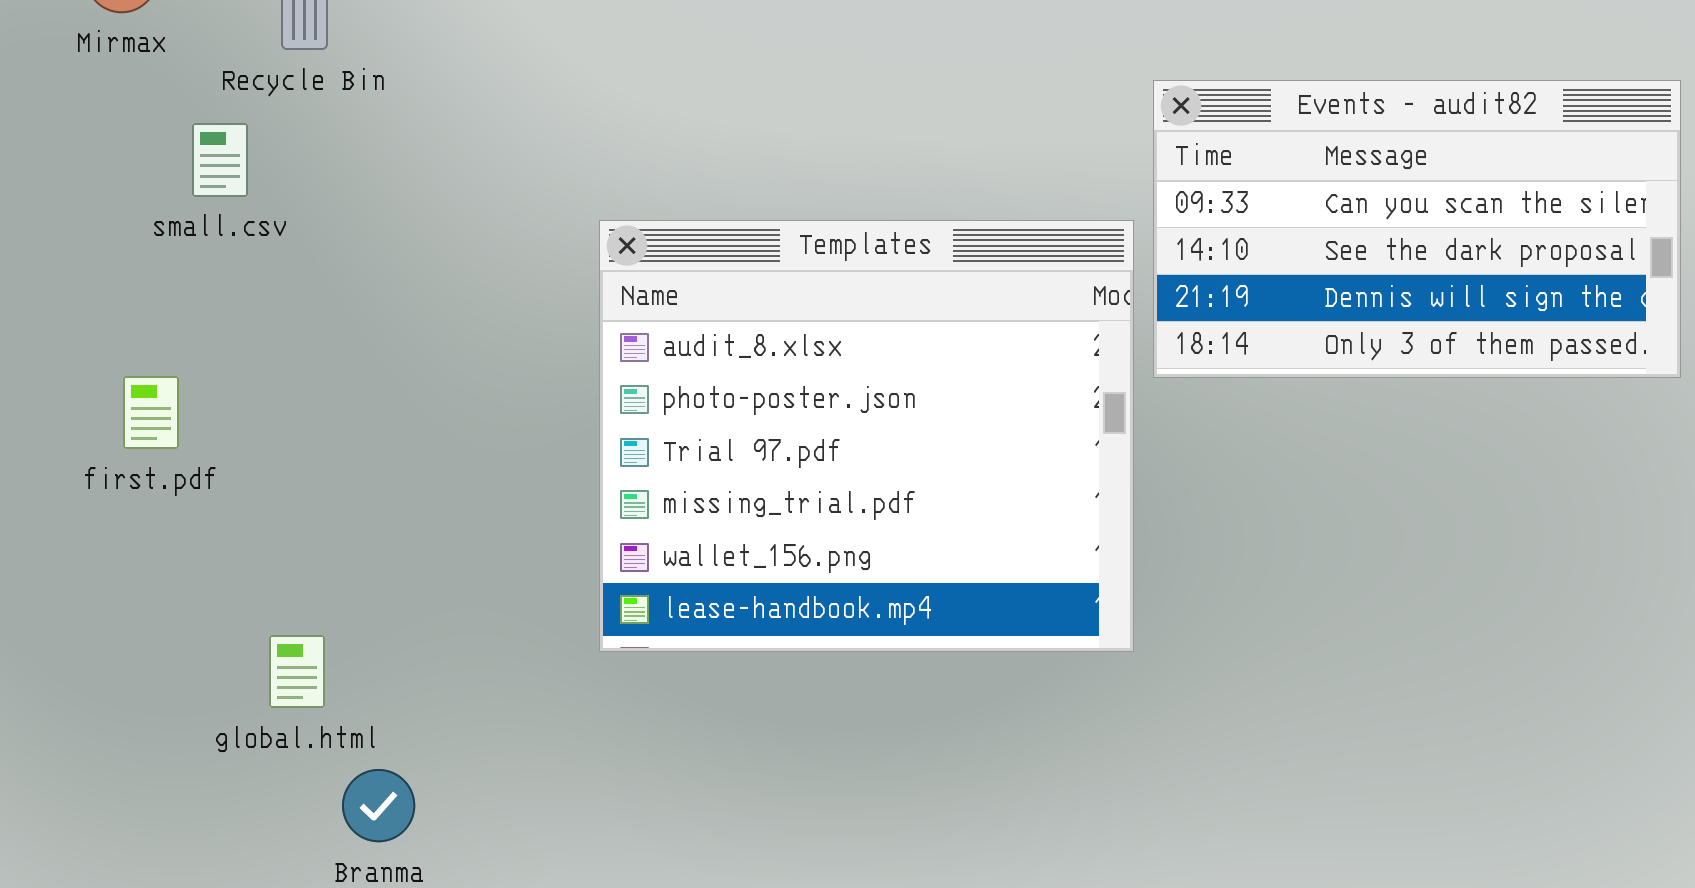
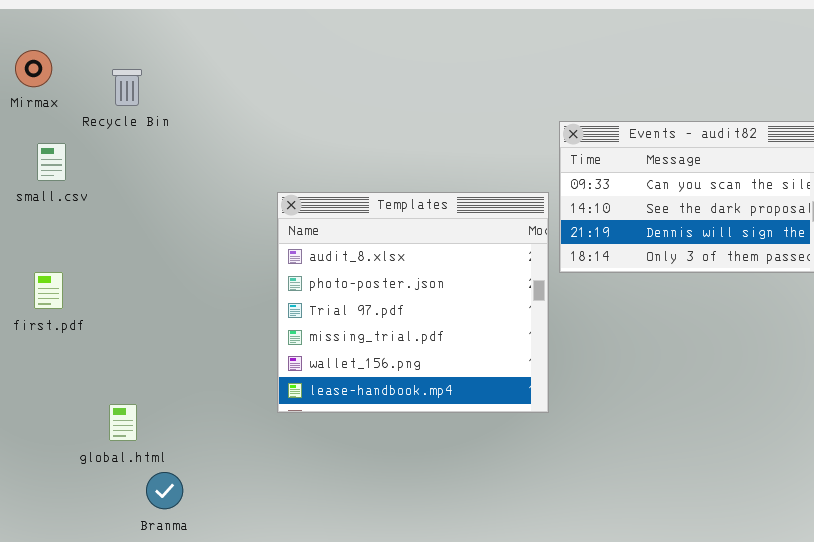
small.csv: [192,123,248,197] -> [37,143,66,181], moved

